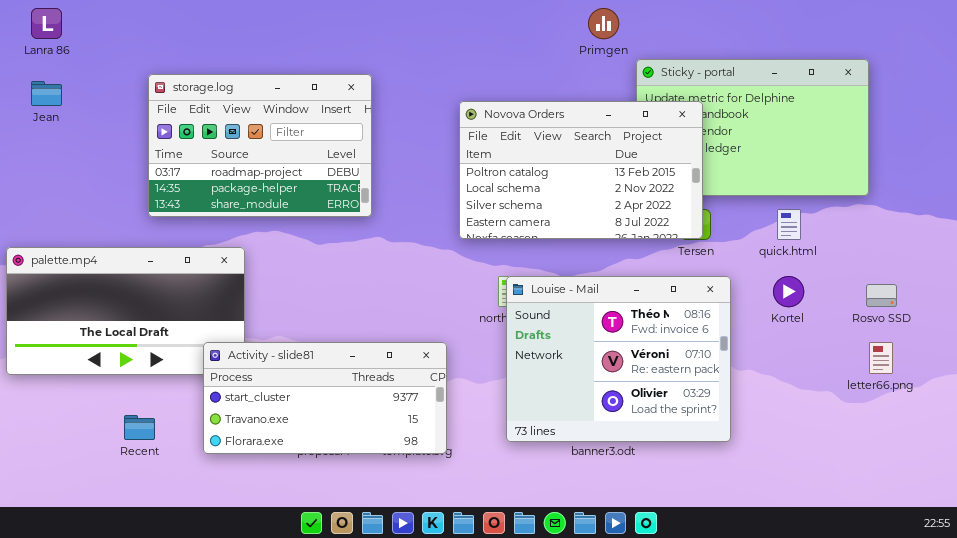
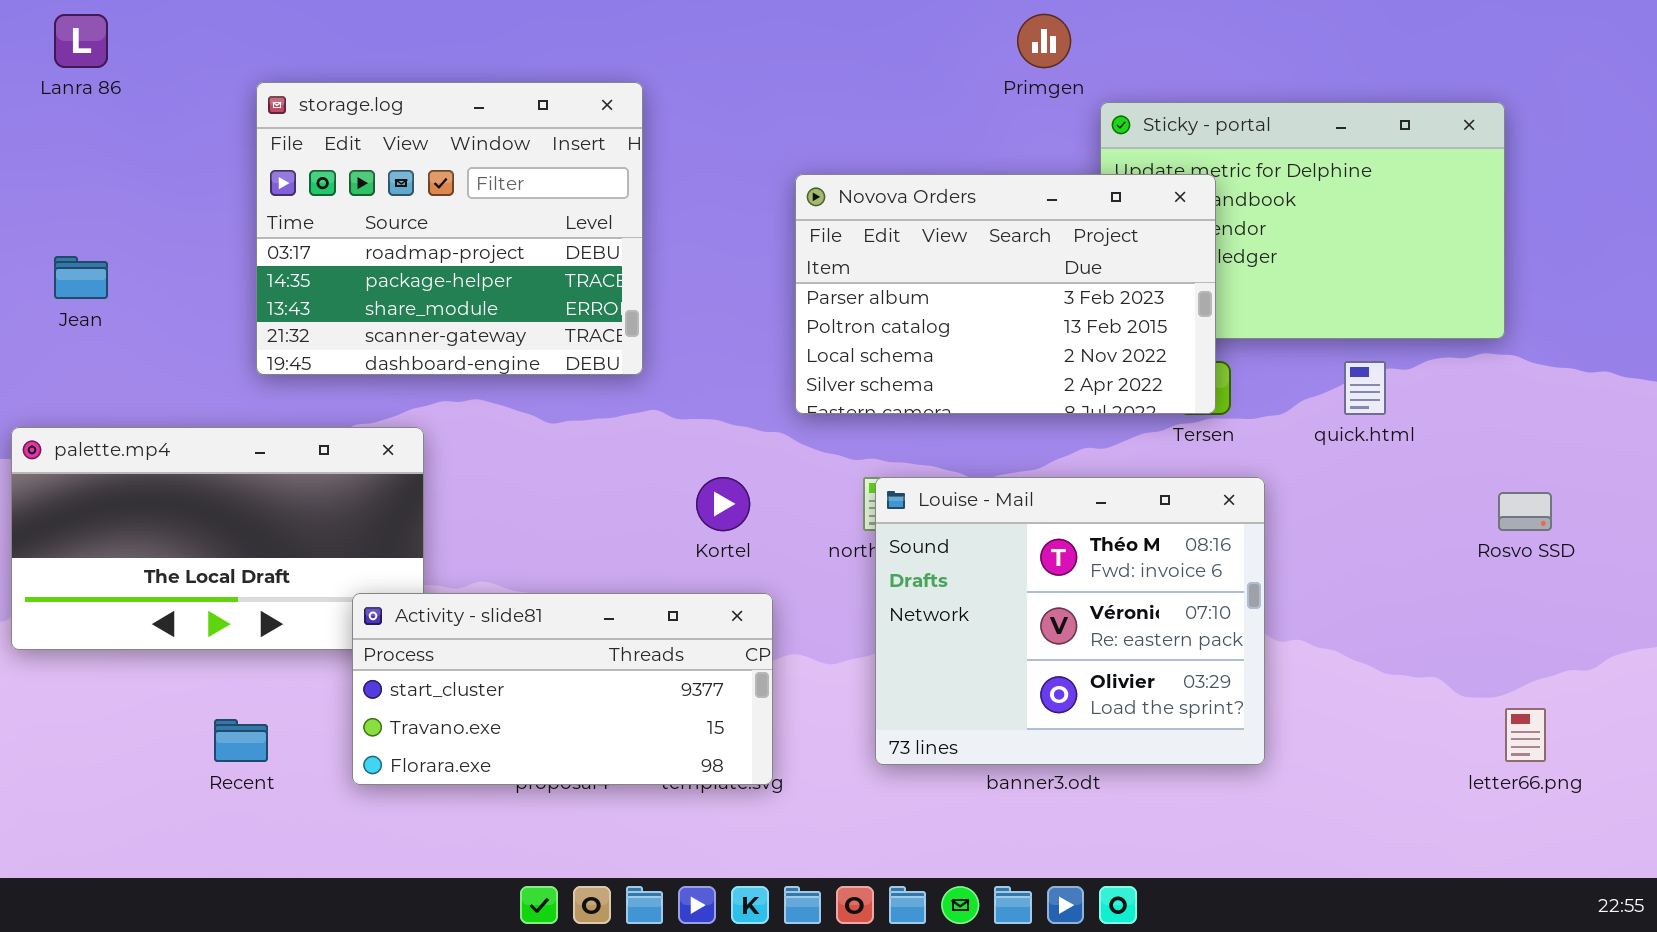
storage.log: [148,74,372,217] -> [256,82,643,375], resized
Jean: [31,81,62,106] -> [54,256,108,299], moved
Novova Orders: [459,101,703,239] -> [795,174,1216,414], scrolled up 1 row
Kortel: [773,276,804,307] -> [696,477,750,531], moved
letter66.png: [869,342,893,374] -> [1505,708,1546,762], moved

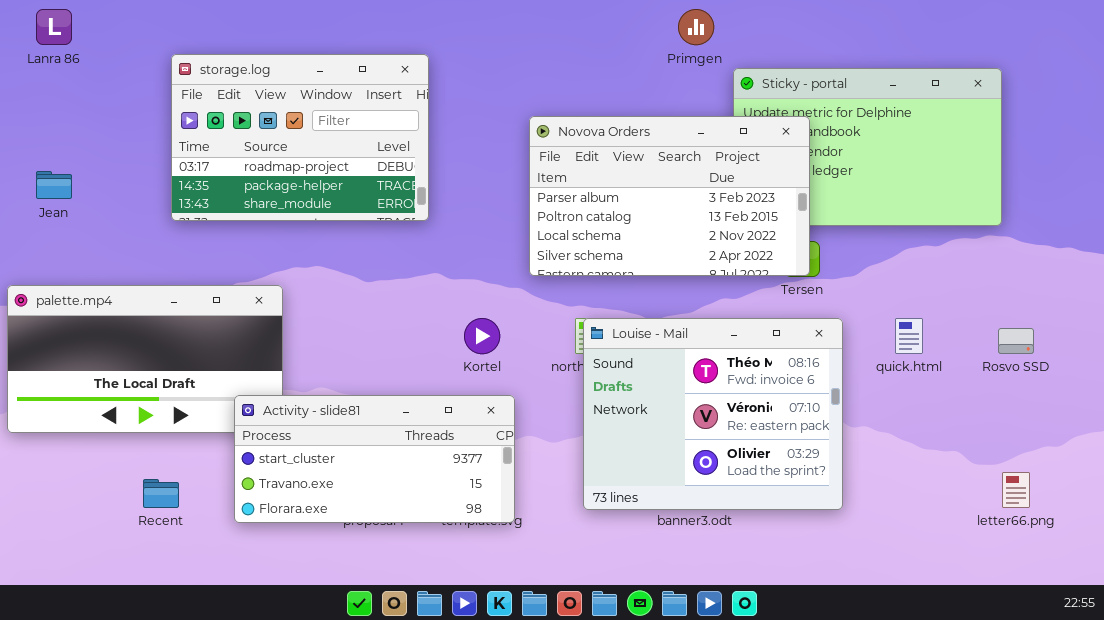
storage.log: [256,82,643,375] -> [171,54,429,221], resized
quick.html: [1344,361,1386,415] -> [895,318,923,354], moved

